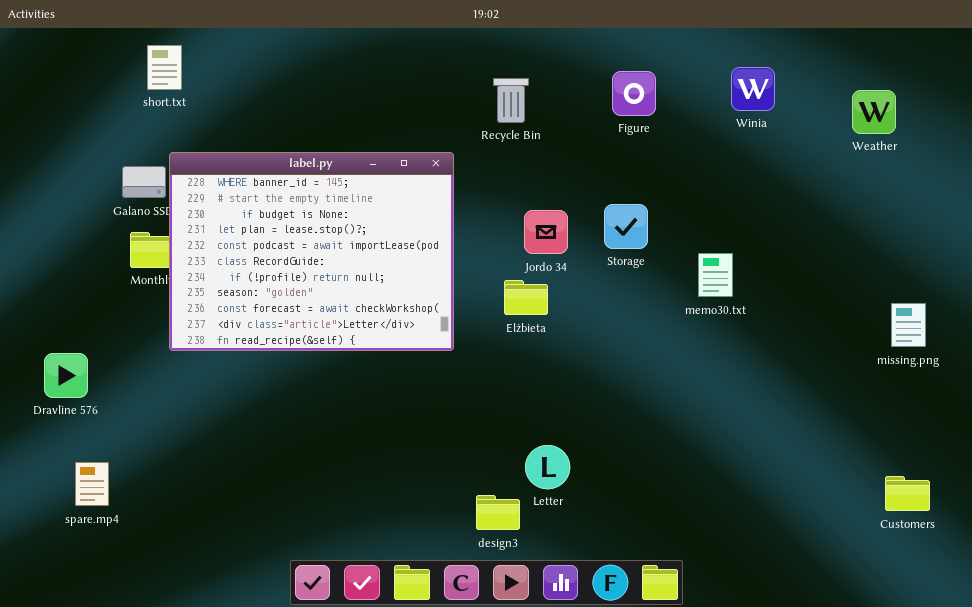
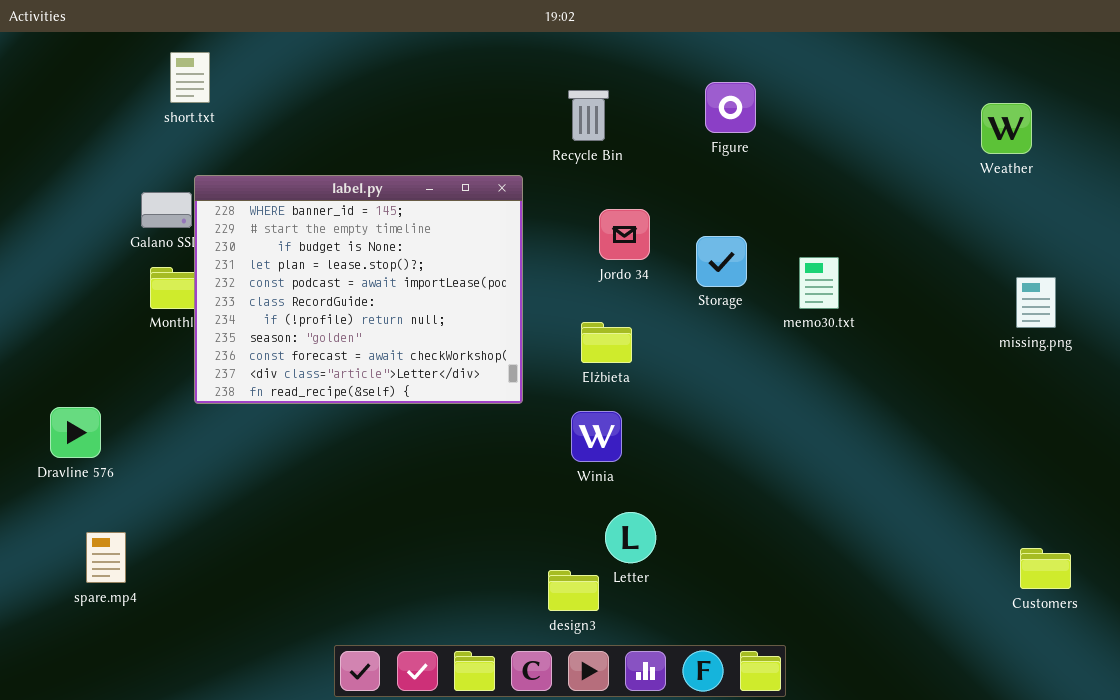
Winia: [731,67,775,111] -> [571,411,622,462], moved
Jordo 34: [524,210,568,254] -> [599,209,650,260], moved
memo30.txt: [698,253,733,297] -> [799,257,839,309], moved
missing.png: [891,303,926,347] -> [1016,277,1056,328], moved

